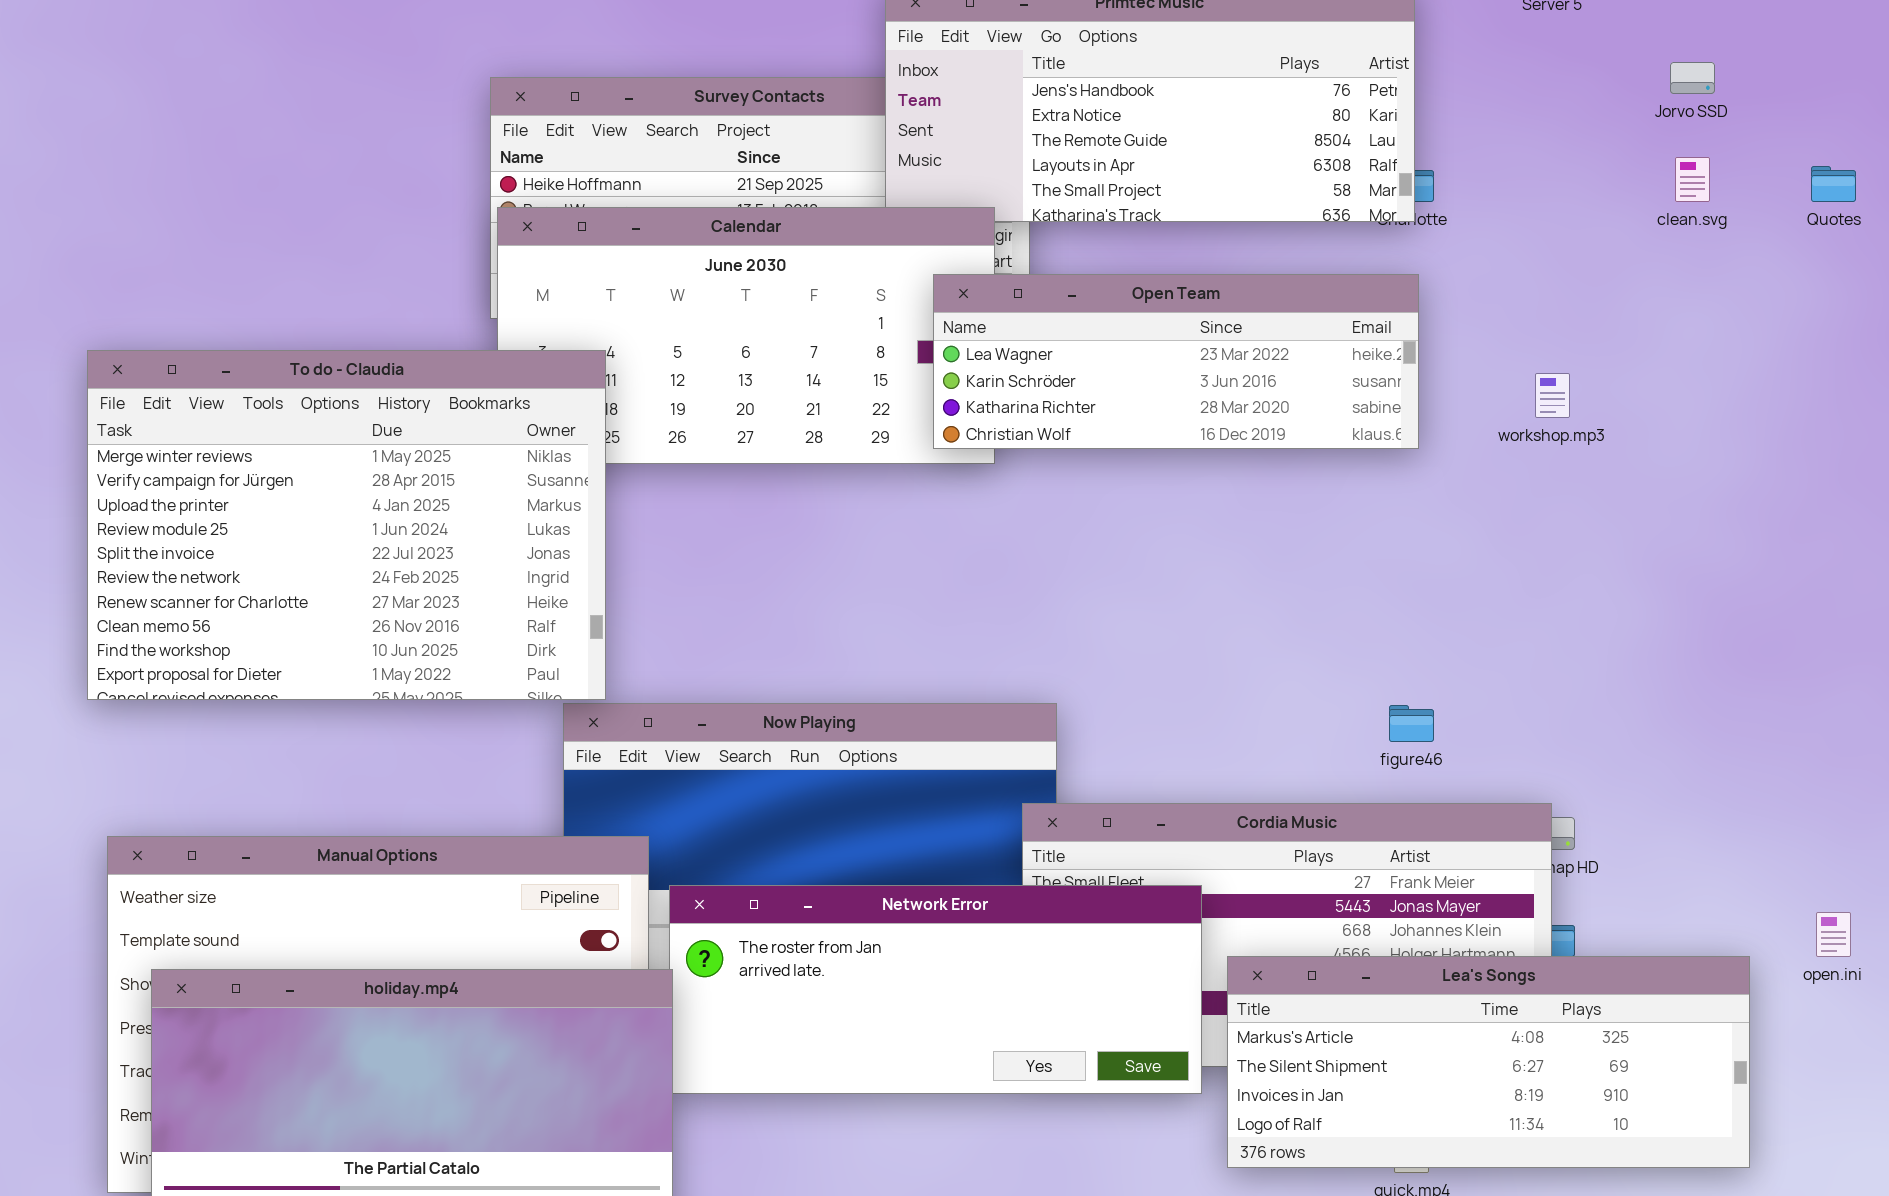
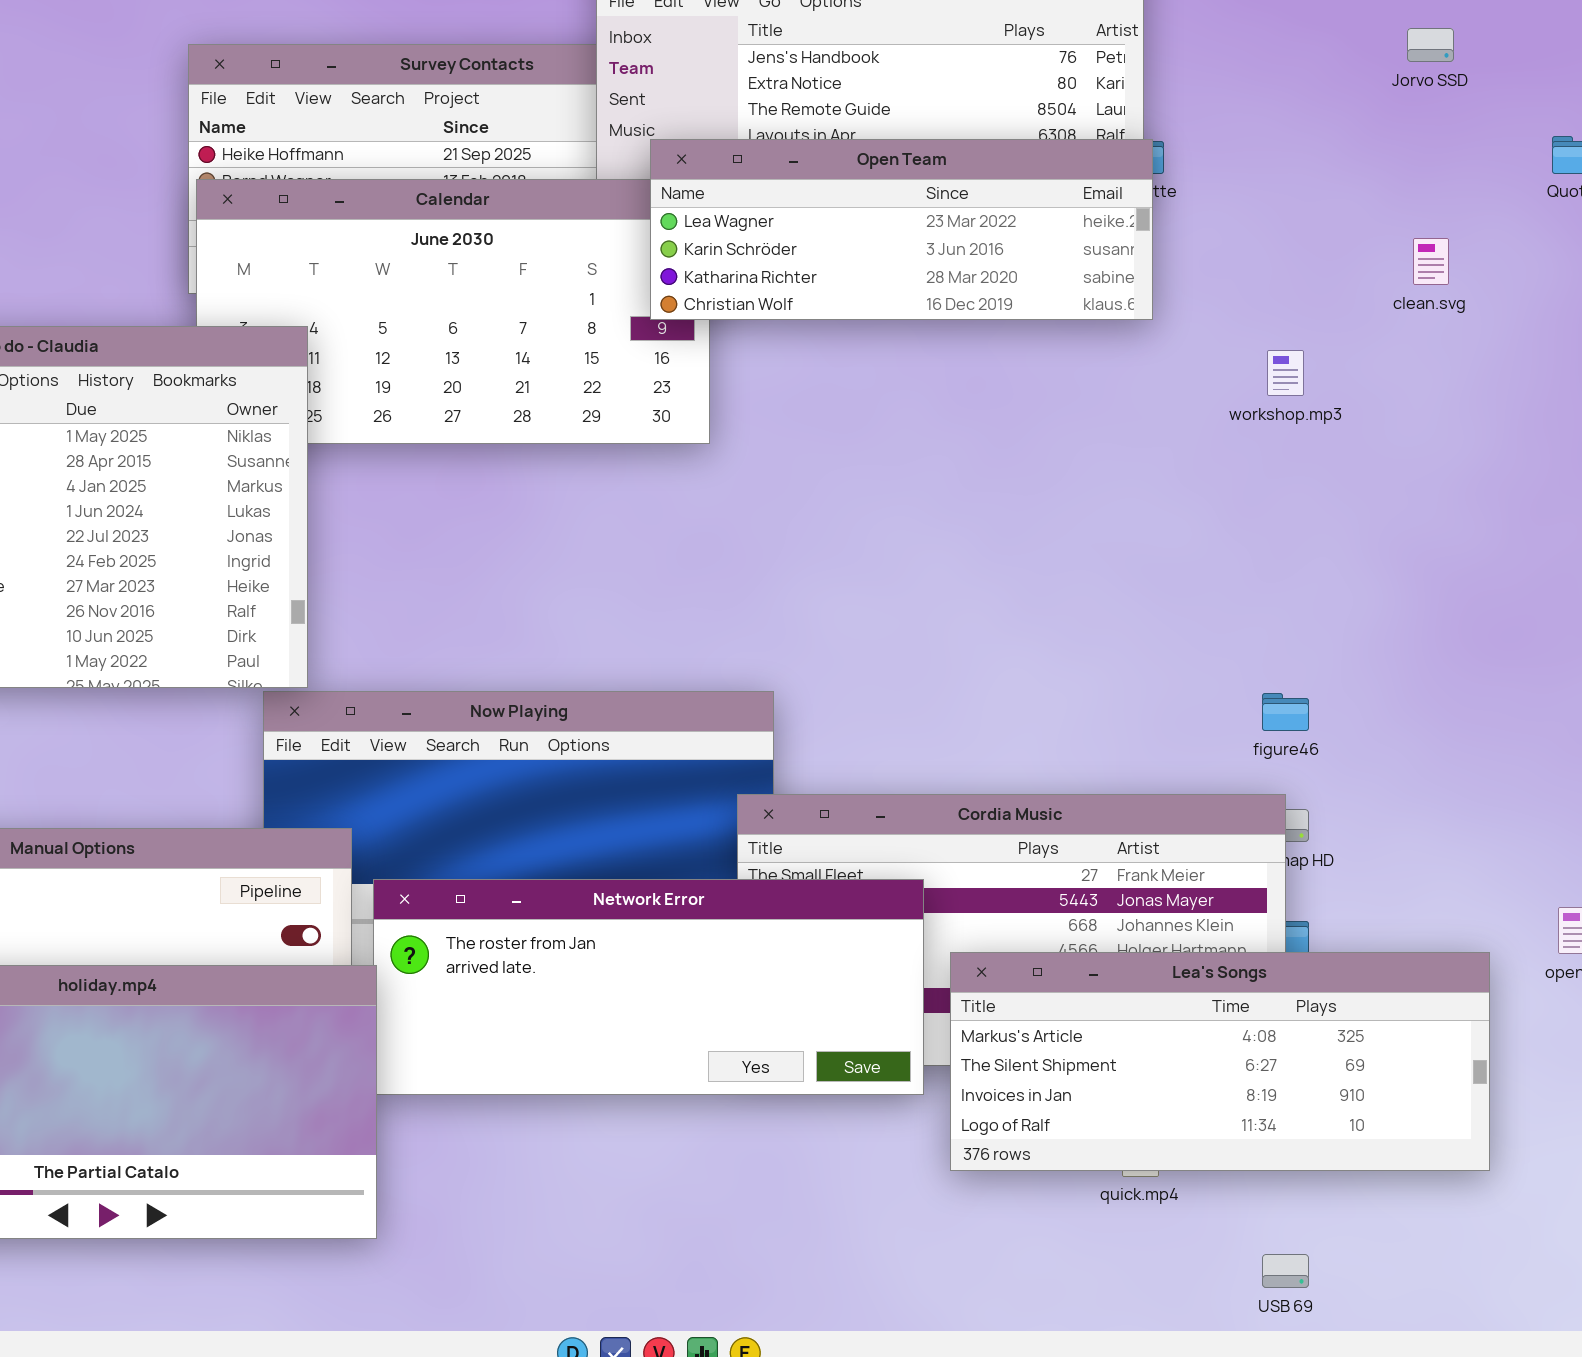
clean.svg: [1675,157,1710,202] -> [1413,238,1449,285], moved
Open Team: [933,274,1419,449] -> [650,139,1153,320], moved
figure46: [1389,705,1434,742] -> [1262,693,1309,731], moved

